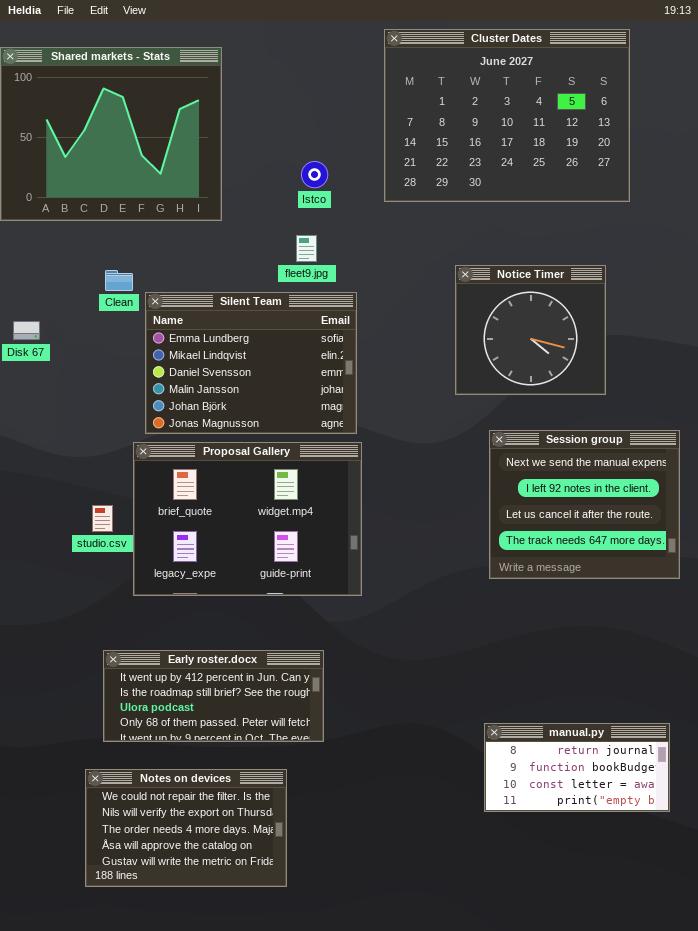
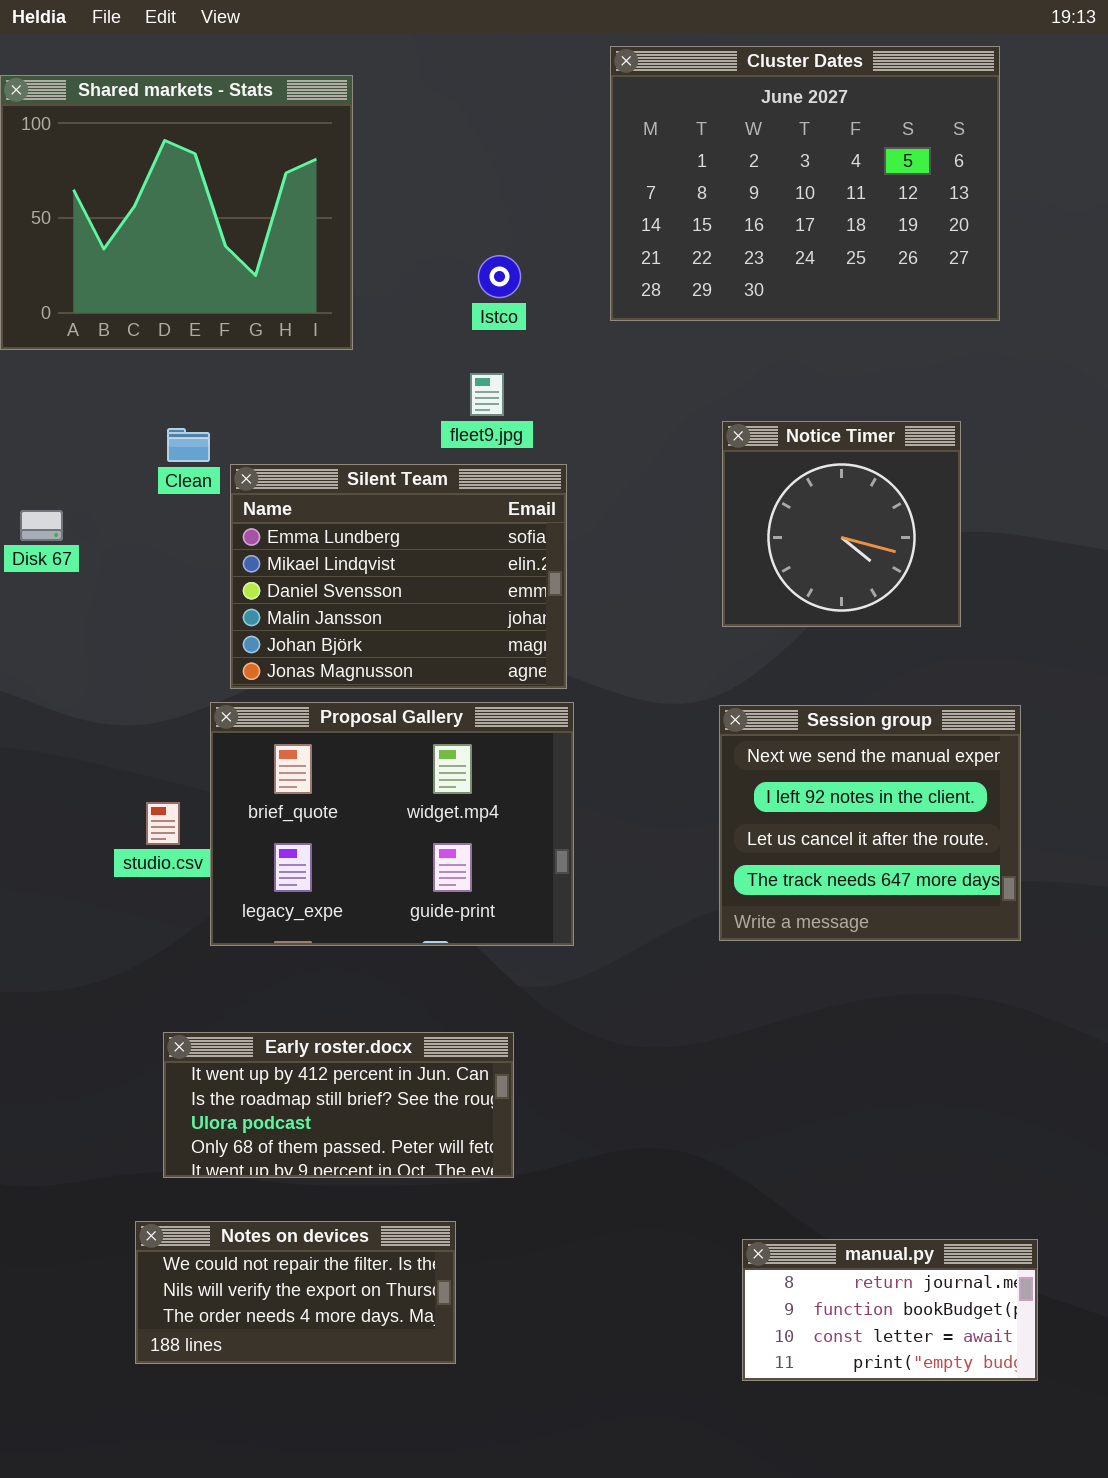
Session group: [489,430,680,579] -> [719,705,1021,941], moved
manual.py: [484,723,670,812] -> [742,1239,1038,1381], moved
Notes on devices: [85,769,287,887] -> [135,1221,456,1364], resized

